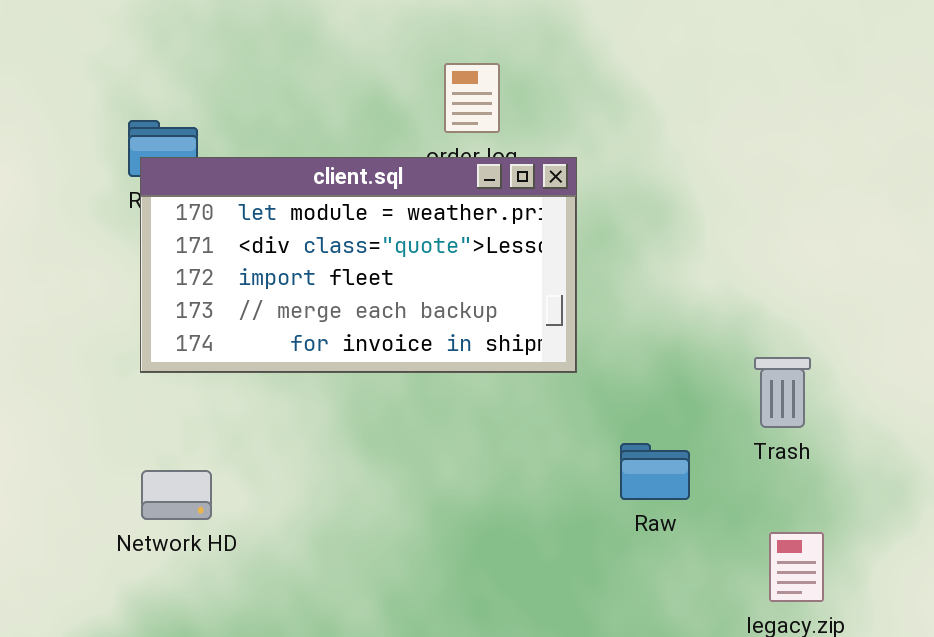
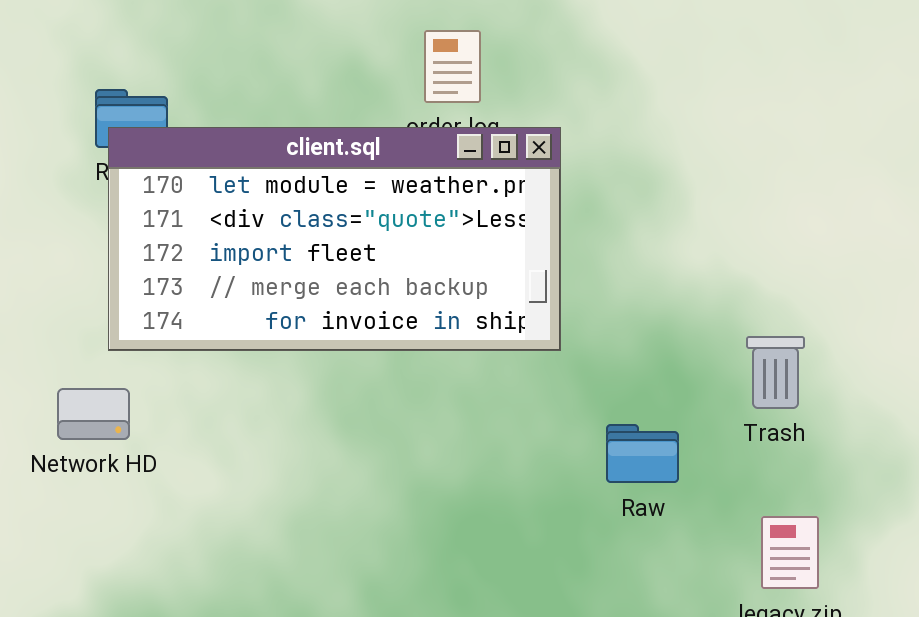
Network HD: [141,470,212,520] -> [57,388,130,440], moved

